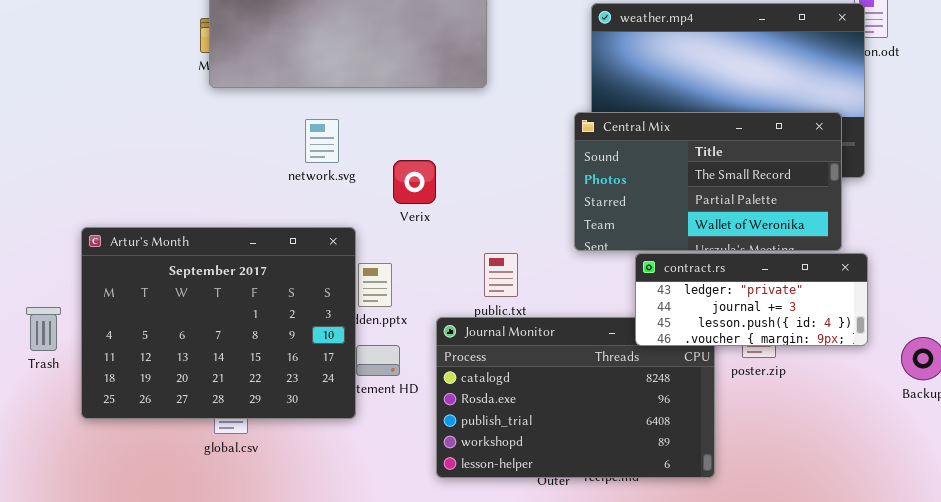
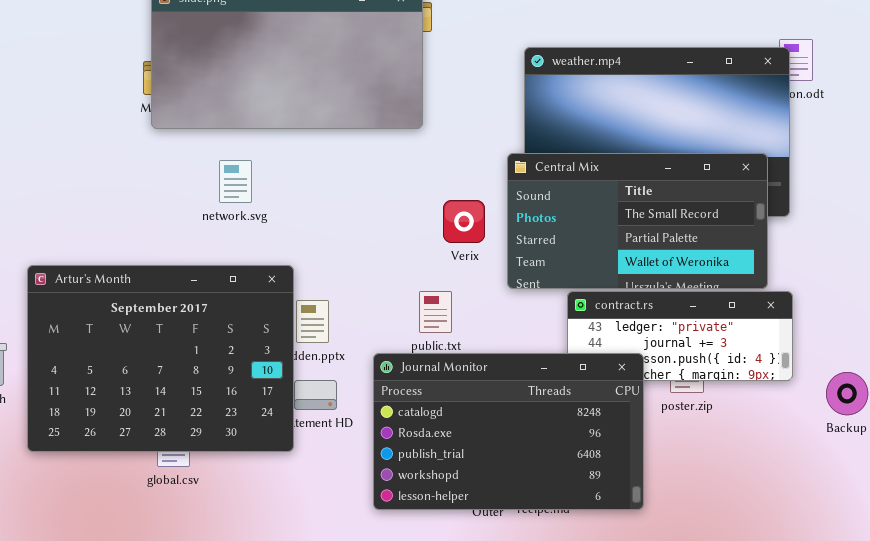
network.svg: [305,119,339,163] -> [219,160,252,203], moved
Verix: [393,160,436,204] -> [443,200,485,243], moved
Journal Monitor: [436,317,715,478] -> [373,353,644,510], raised

